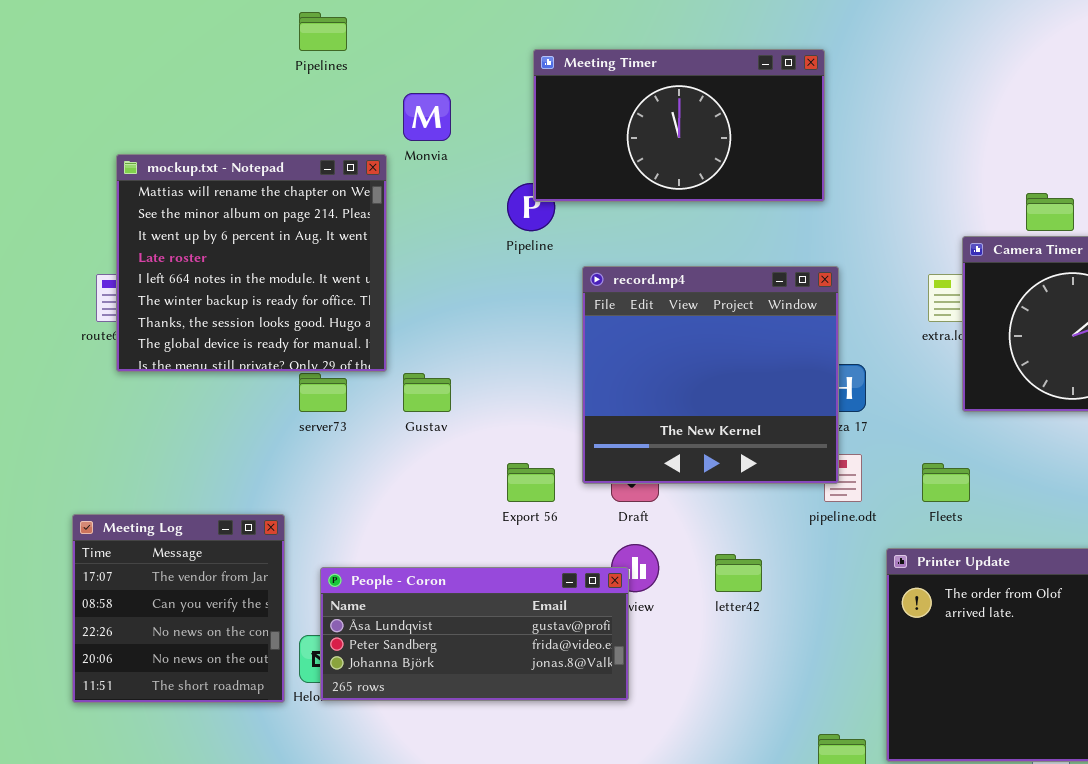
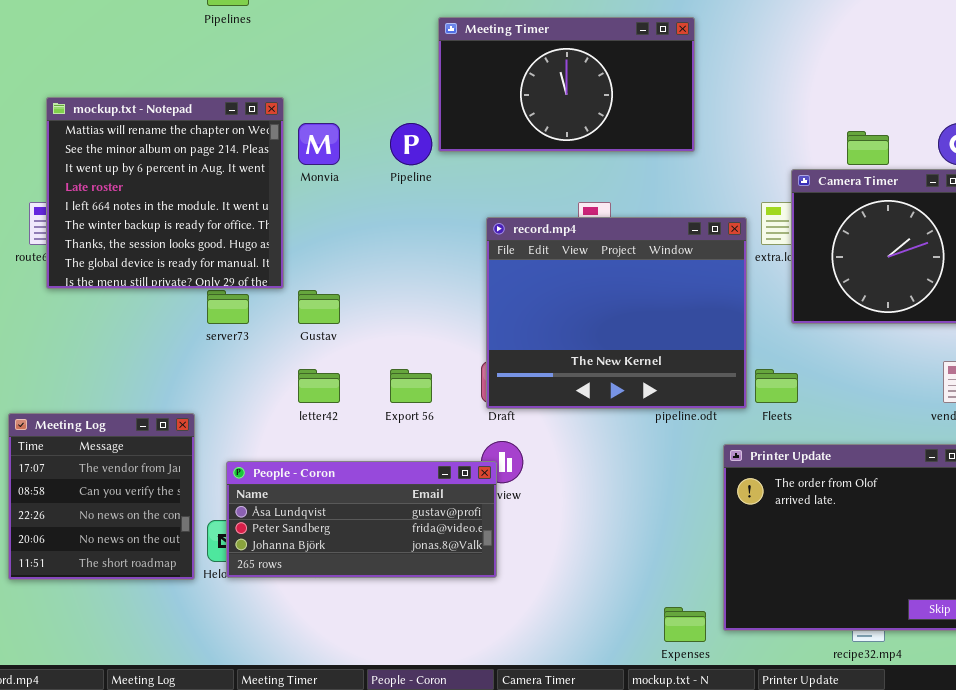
Meeting Timer: [533,49,825,202] -> [438,17,695,152], moved
Monvia: [403,93,451,141] -> [298,123,340,165], moved
record.mp4: [582,266,839,484] -> [486,217,747,409], moved, resized
letter42: [715,554,762,592] -> [298,369,340,403], moved

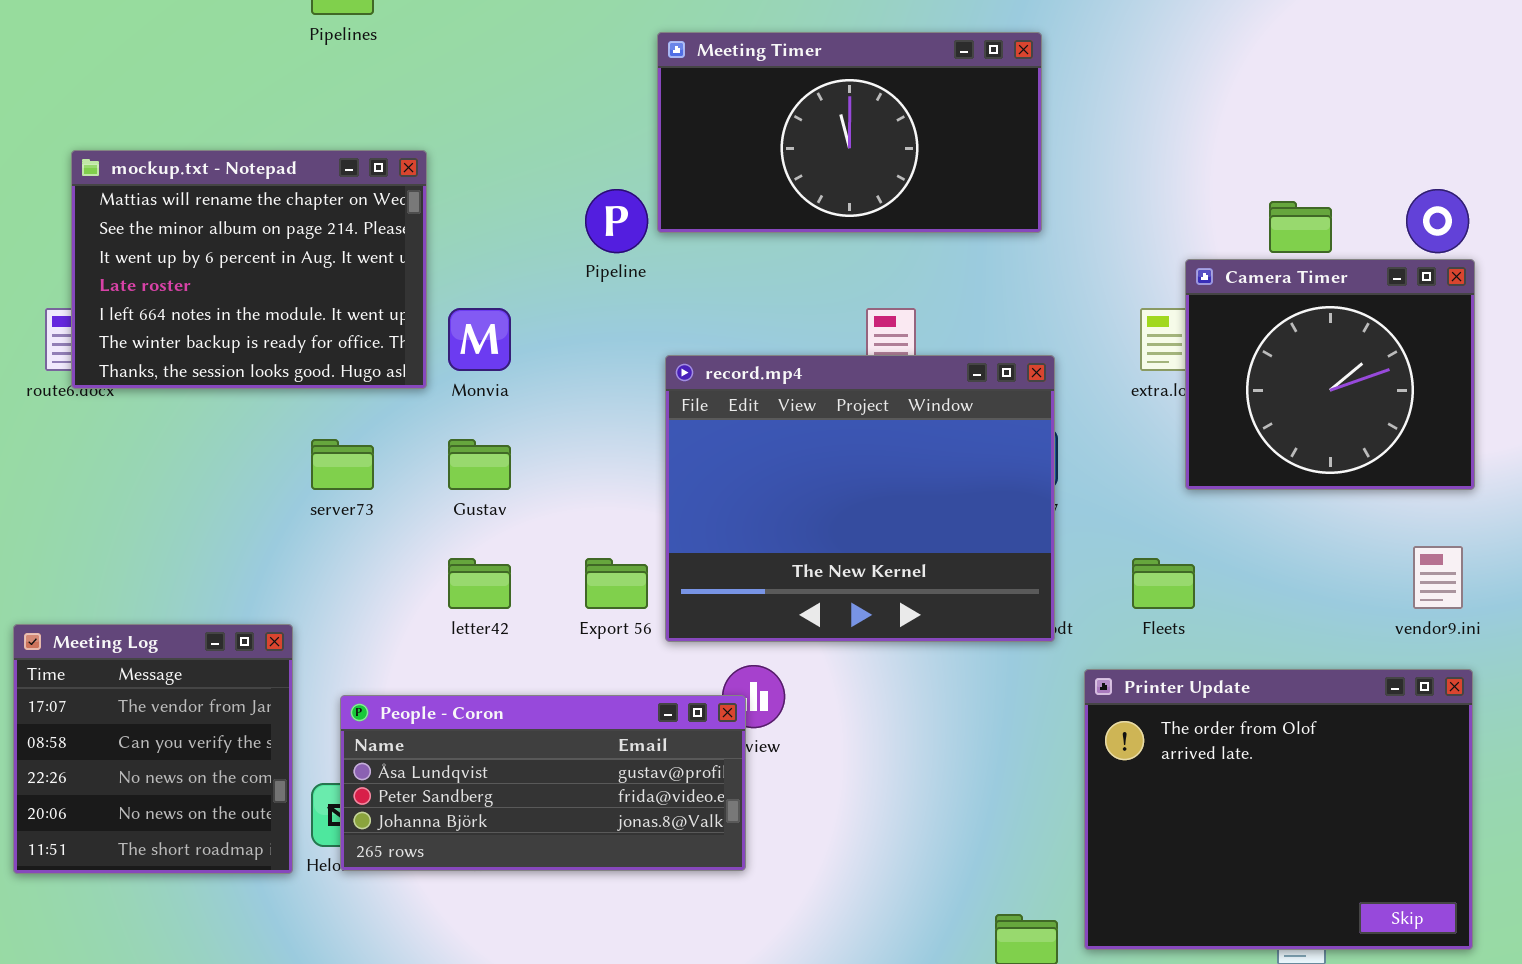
mockup.txt - Notepad: [46,97,284,289] -> [71,150,427,389], resized
Monvia: [298,123,340,165] -> [448,308,511,371], moved
record.mp4: [486,217,747,409] -> [665,355,1055,642], moved

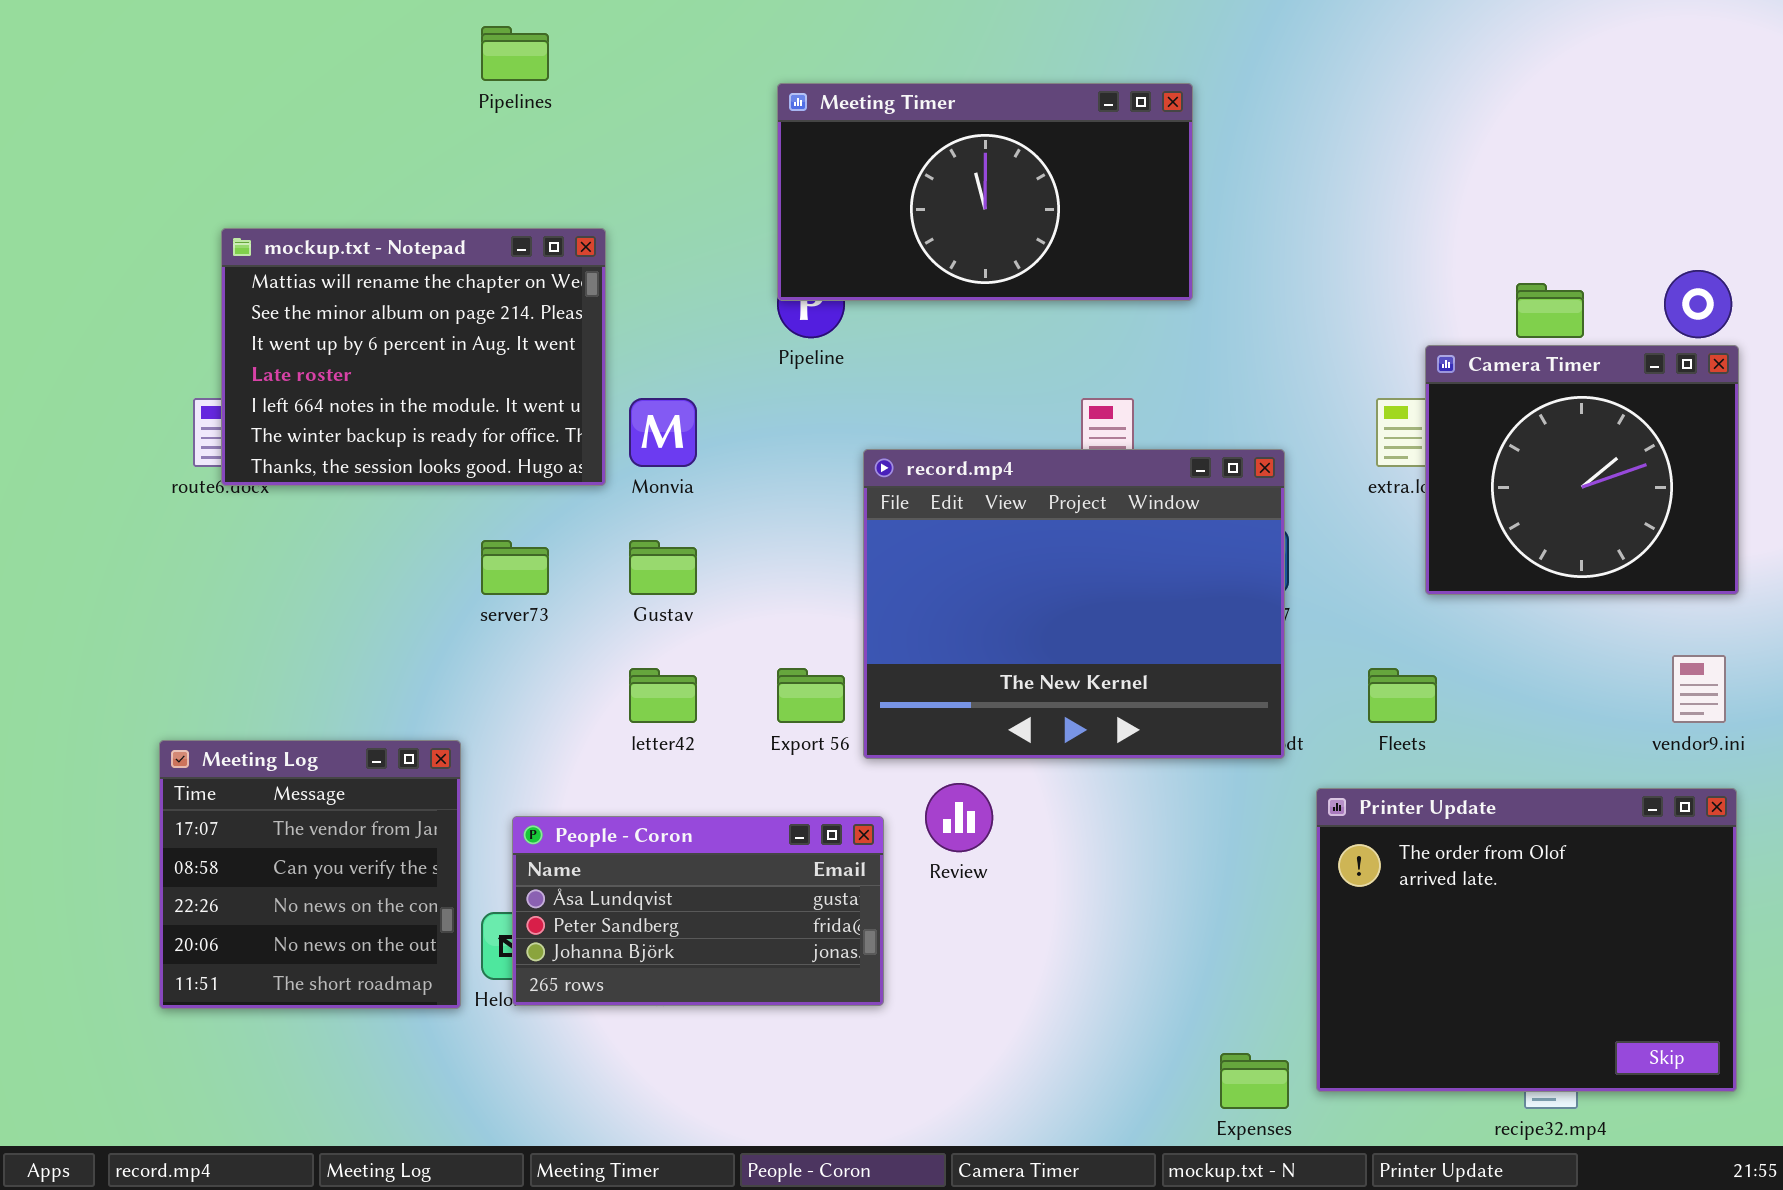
Meeting Timer: [657,32,1042,233] -> [777,83,1193,301], moved
People - Coron: [340,695,746,871] -> [512,816,884,1006], resized

